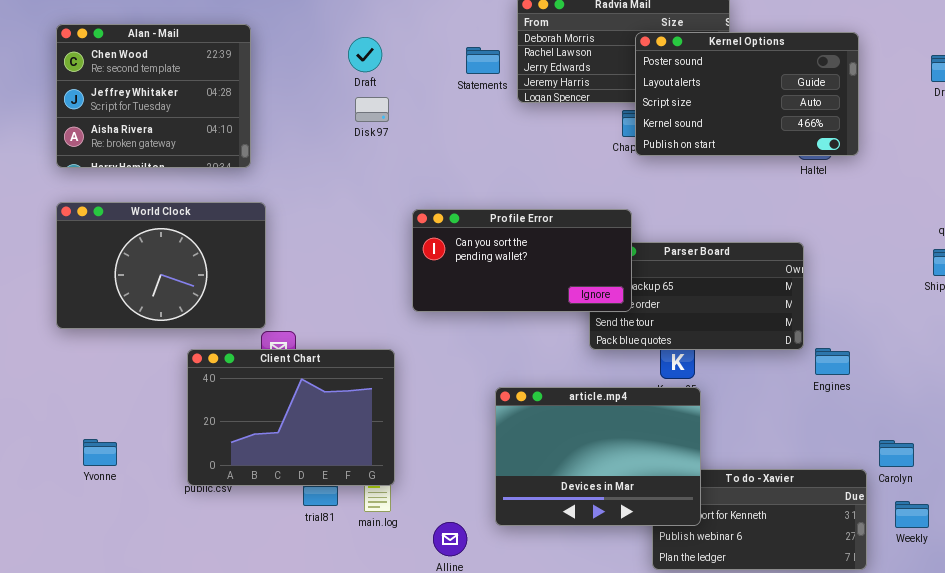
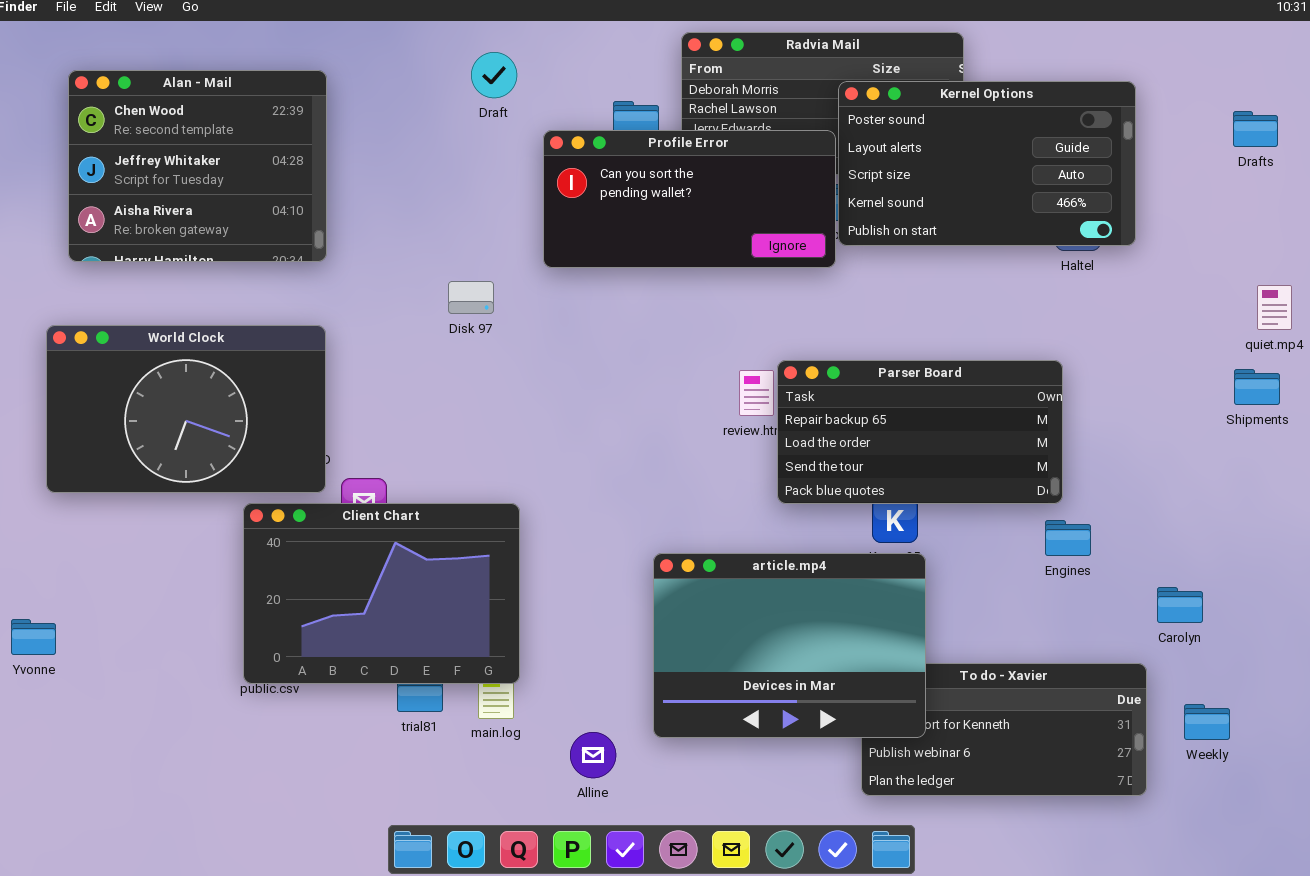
Draft: [348,37,382,72] -> [471,52,517,98], moved
Disk 97: [355,97,389,122] -> [448,281,494,314], moved
World Clock: [56,202,266,329] -> [46,325,326,493], moved
Profile Error: [412,209,632,312] -> [543,130,836,268], moved
Engines: [815,348,850,375] -> [1045,520,1091,556], moved
Yvonne: [83,439,117,466] -> [11,619,56,655], moved
Carolyn: [879,440,914,467] -> [1157,587,1203,623], moved

